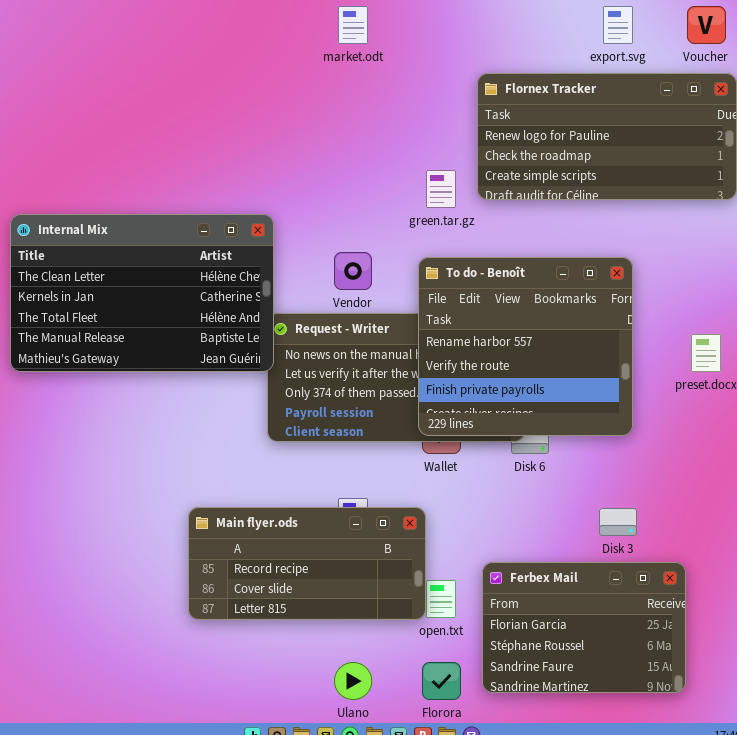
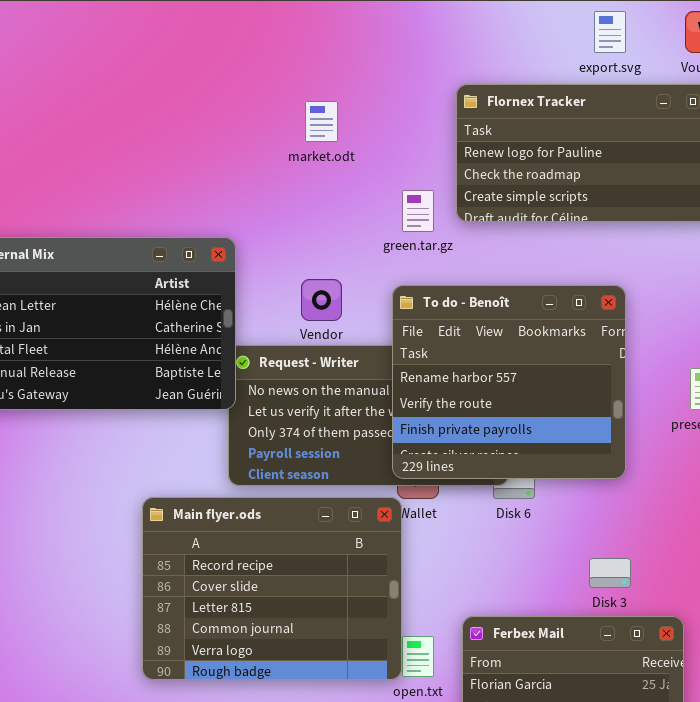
market.odt: [338,6,368,44] -> [305,101,338,142], moved
Main flyer.ods: [188,507,426,620] -> [142,497,402,680], resized

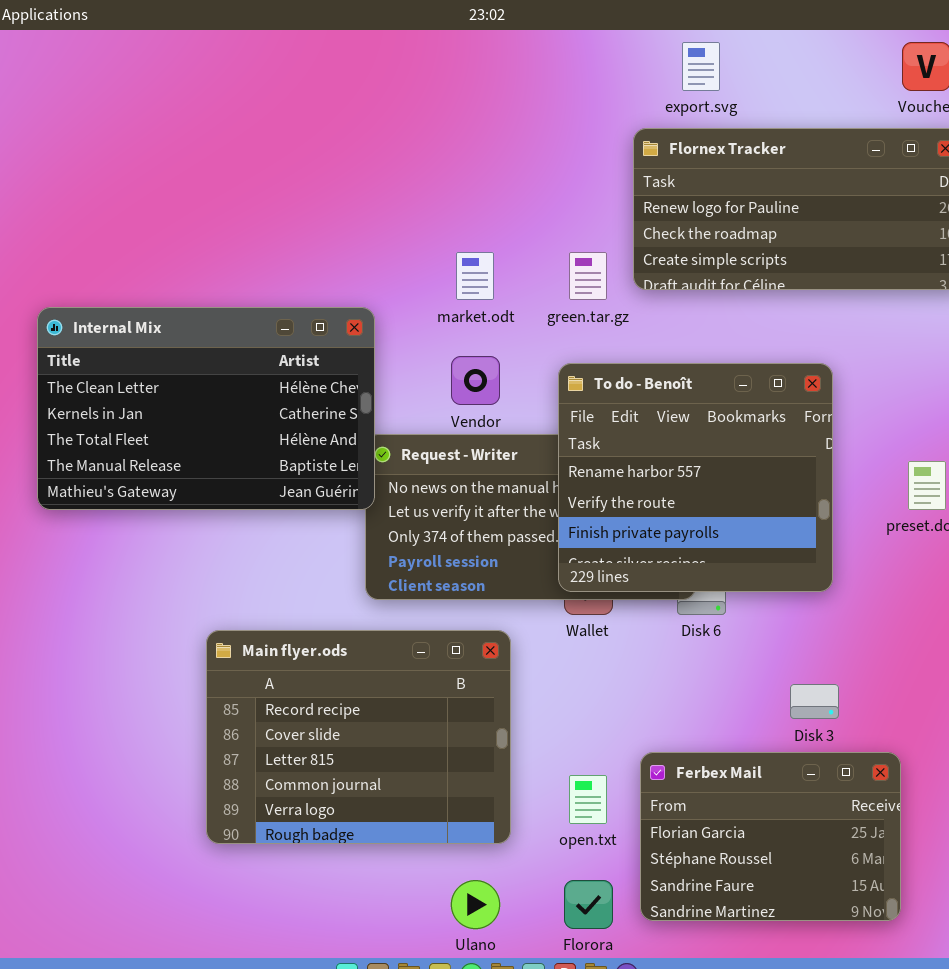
export.svg: [594,11,626,53] -> [682,42,720,91], moved
market.odt: [305,101,338,142] -> [456,252,494,300], moved
Main flyer.ods: [142,497,402,680] -> [206,630,511,844], moved

